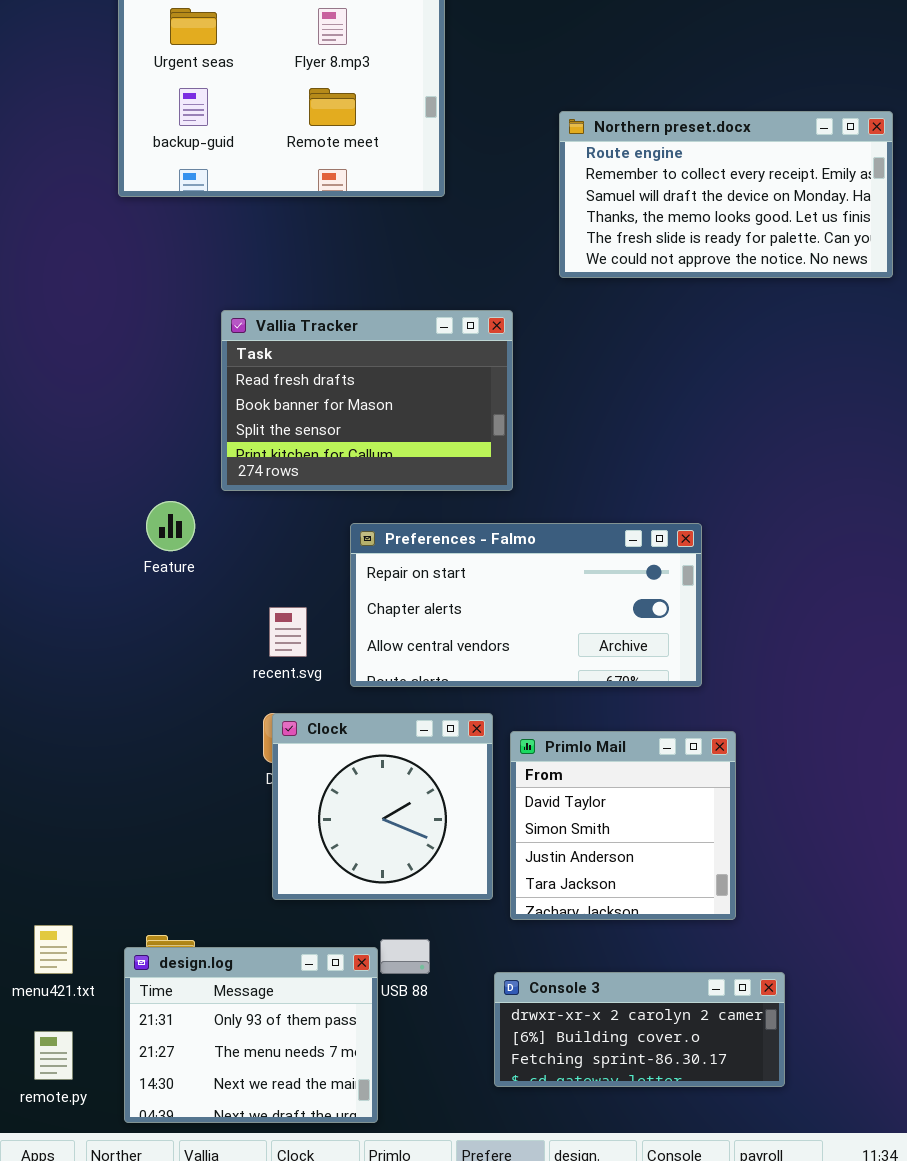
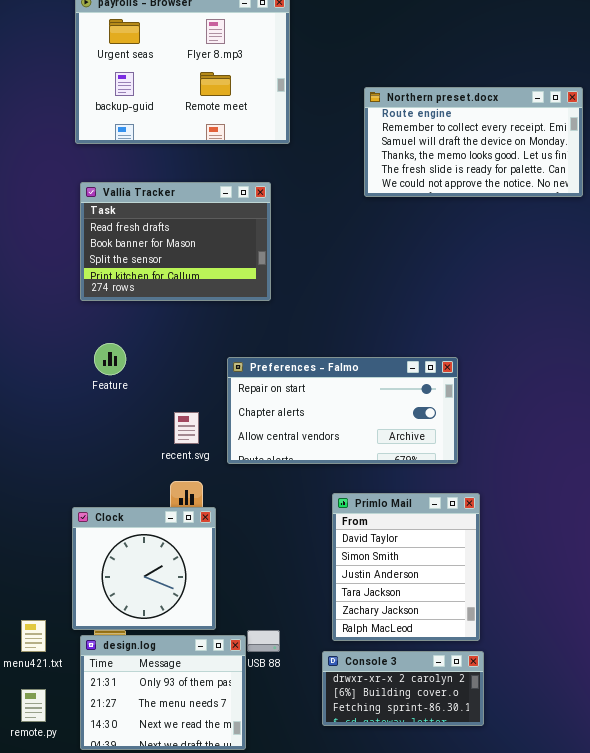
Vallia Tracker: [221,310,513,491] -> [80,182,271,301], moved
Clock: [272,713,493,900] -> [72,507,216,630], moved
Primlo Mail: [510,731,736,920] -> [332,493,480,641], resized
Console 3: [494,972,785,1087] -> [322,651,484,726], resized

